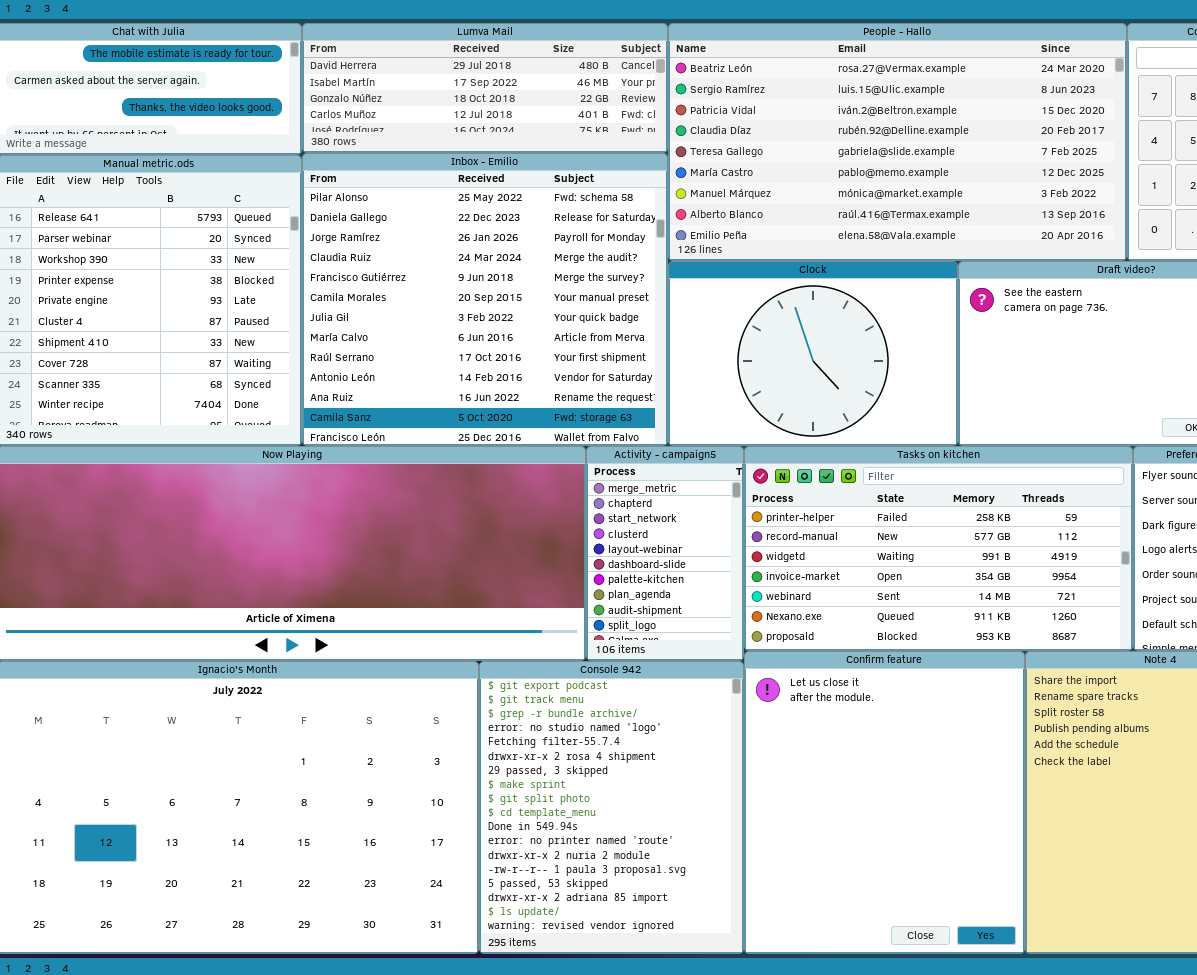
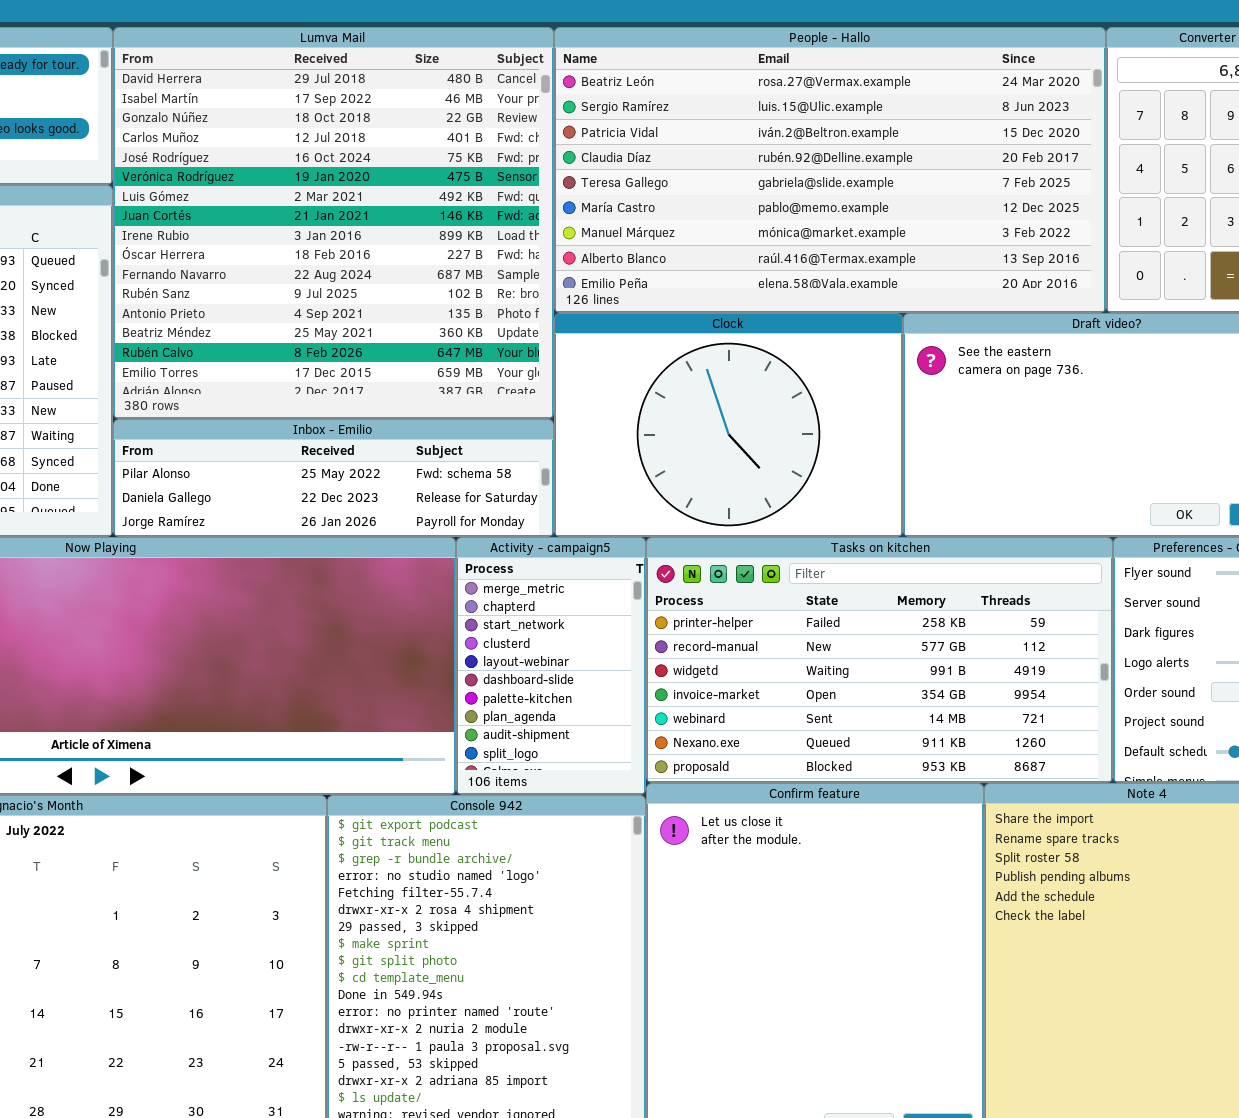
Lumva Mail: [302,23,668,153] -> [113,27,554,419], resized
Inbox - Emilio: [302,153,668,446] -> [113,419,554,537], resized

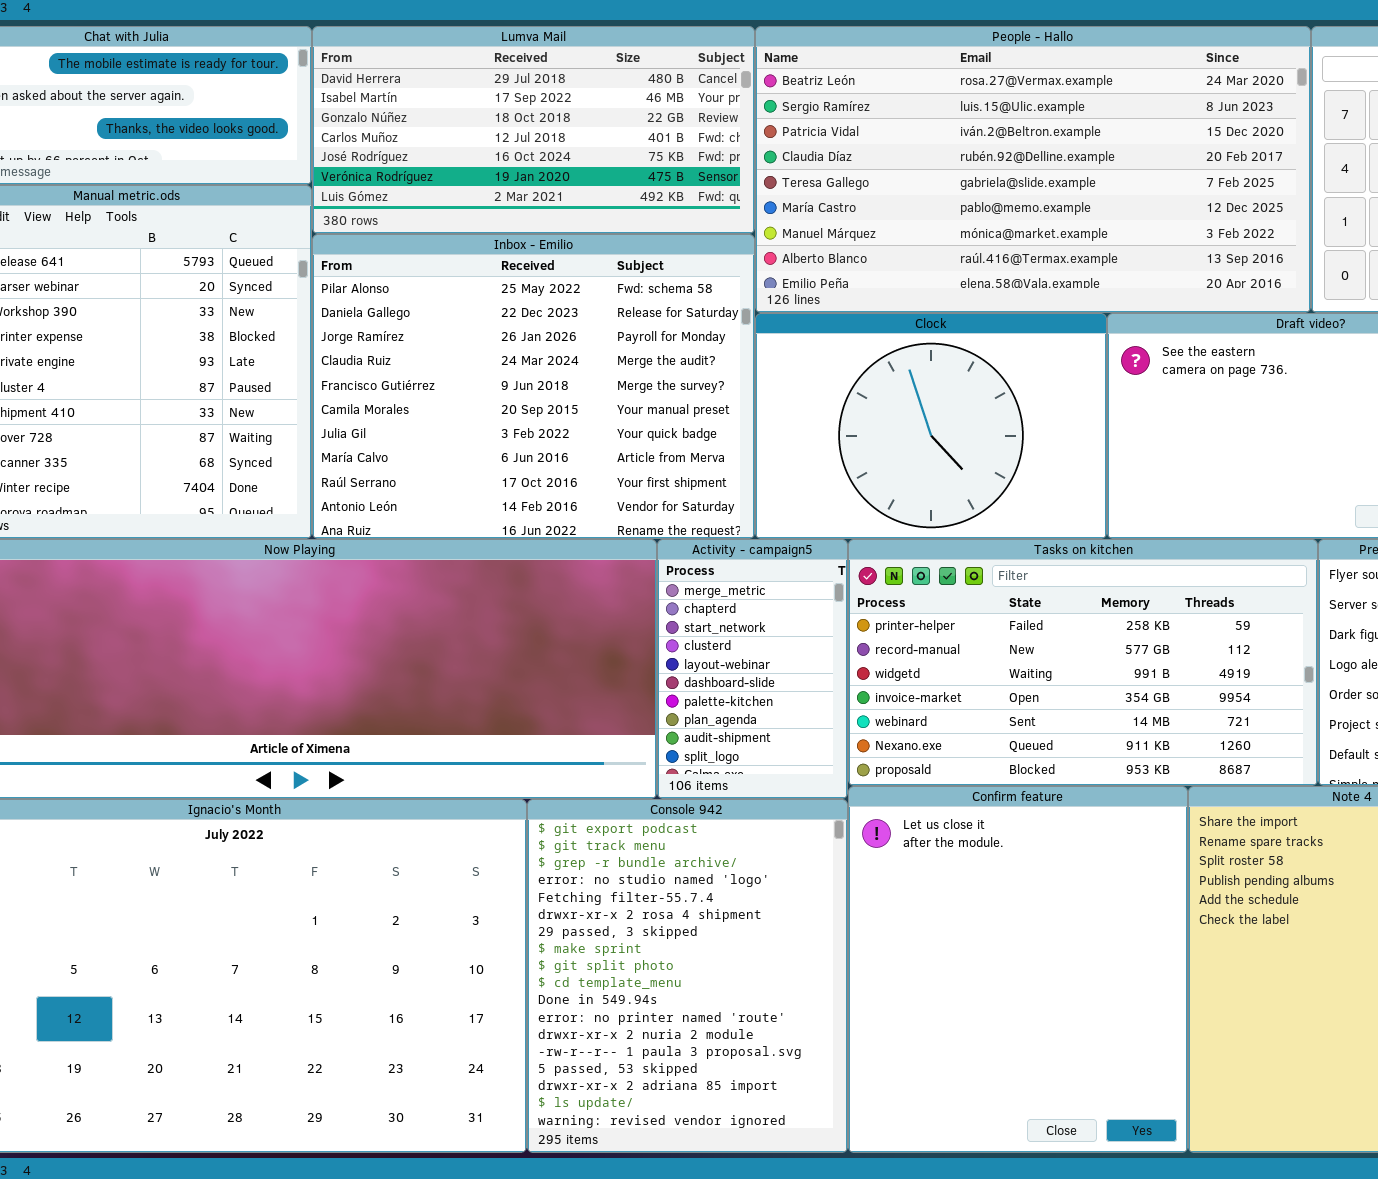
Lumva Mail: [113,27,554,419] -> [312,26,755,234], resized
Inbox - Emilio: [113,419,554,537] -> [312,234,755,539], resized

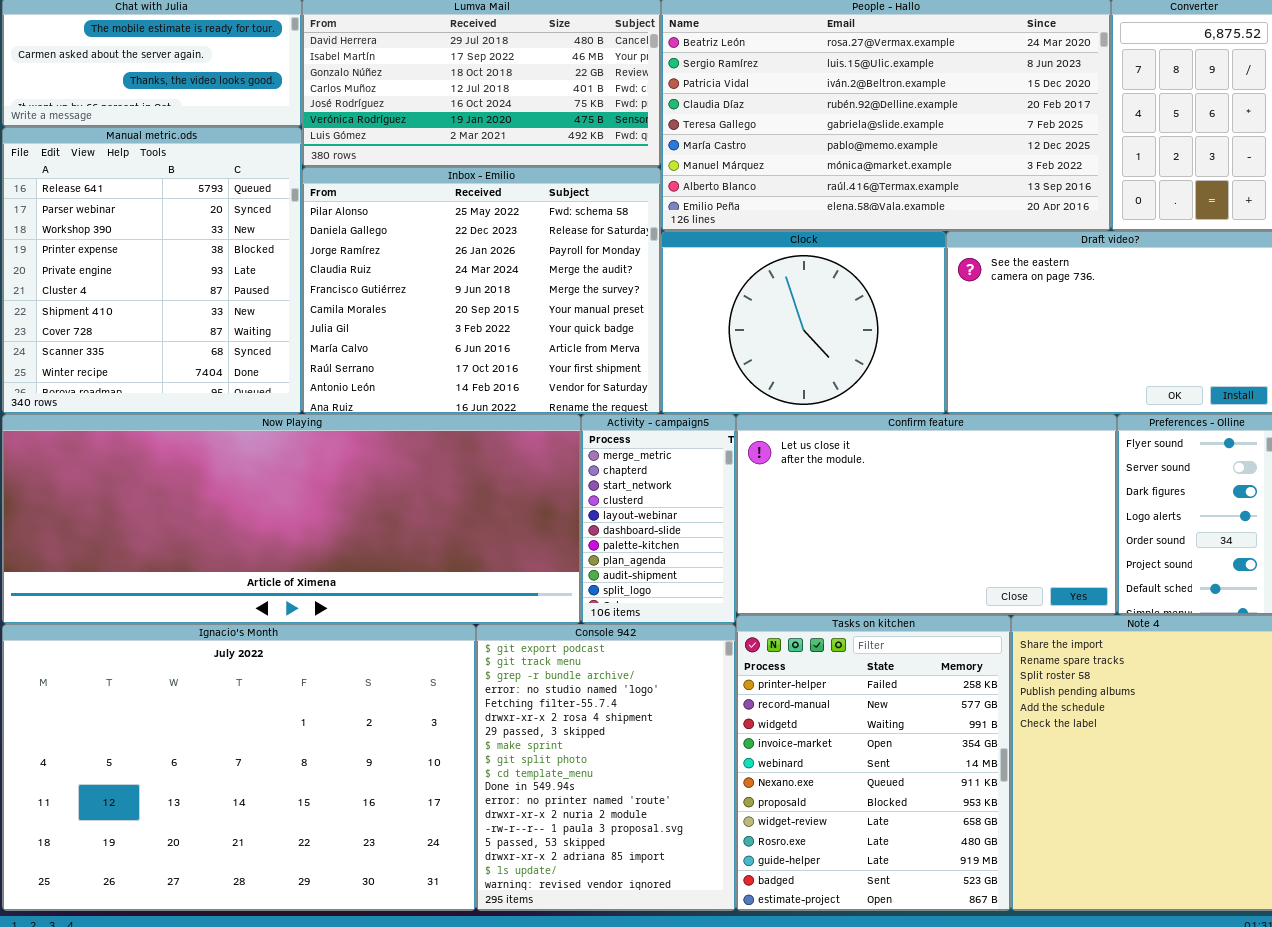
Tasks on kitchen: [848,539,1318,786] -> [736,615,1011,911], moved, resized
Confirm feature: [848,786,1188,1153] -> [736,414,1117,615], moved, resized

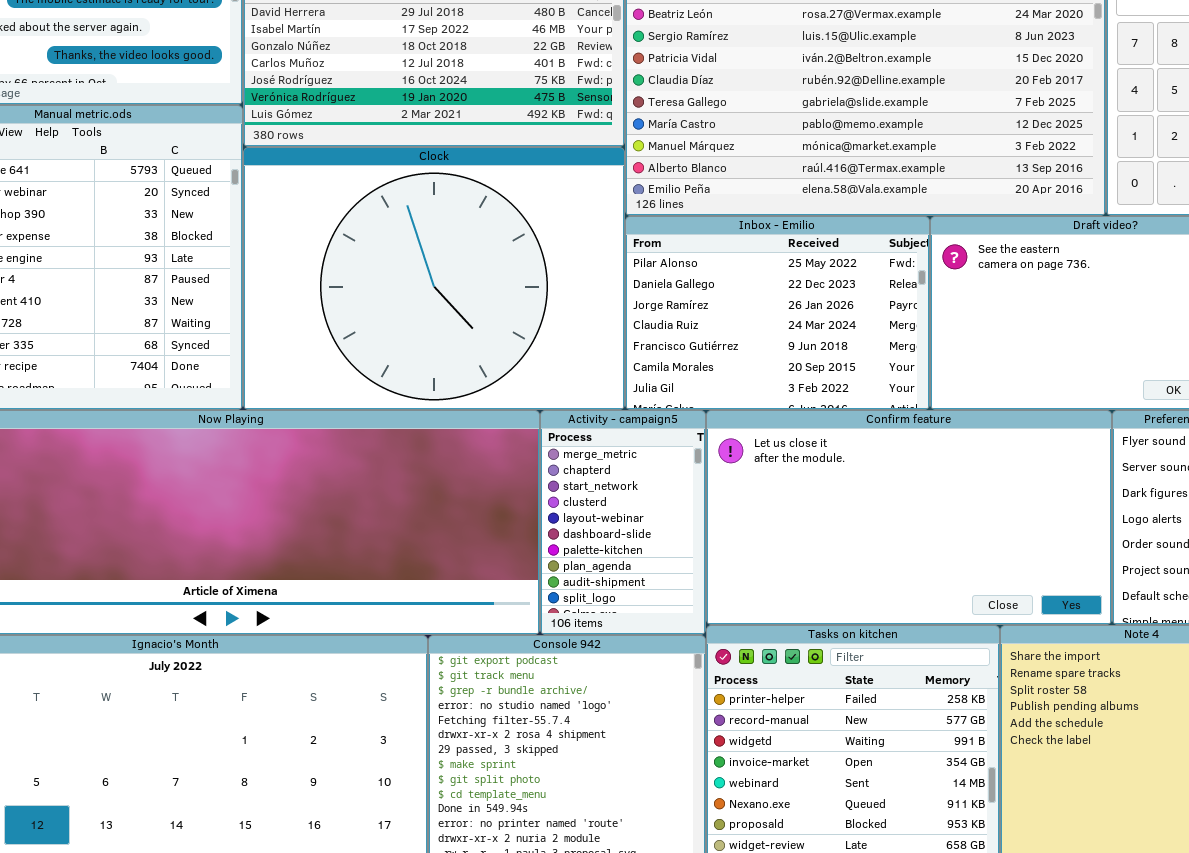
Inbox - Emilio: [302,167,661,414] -> [625,216,930,410], moved, resized
Clock: [661,231,946,414] -> [243,147,625,410], moved, resized

